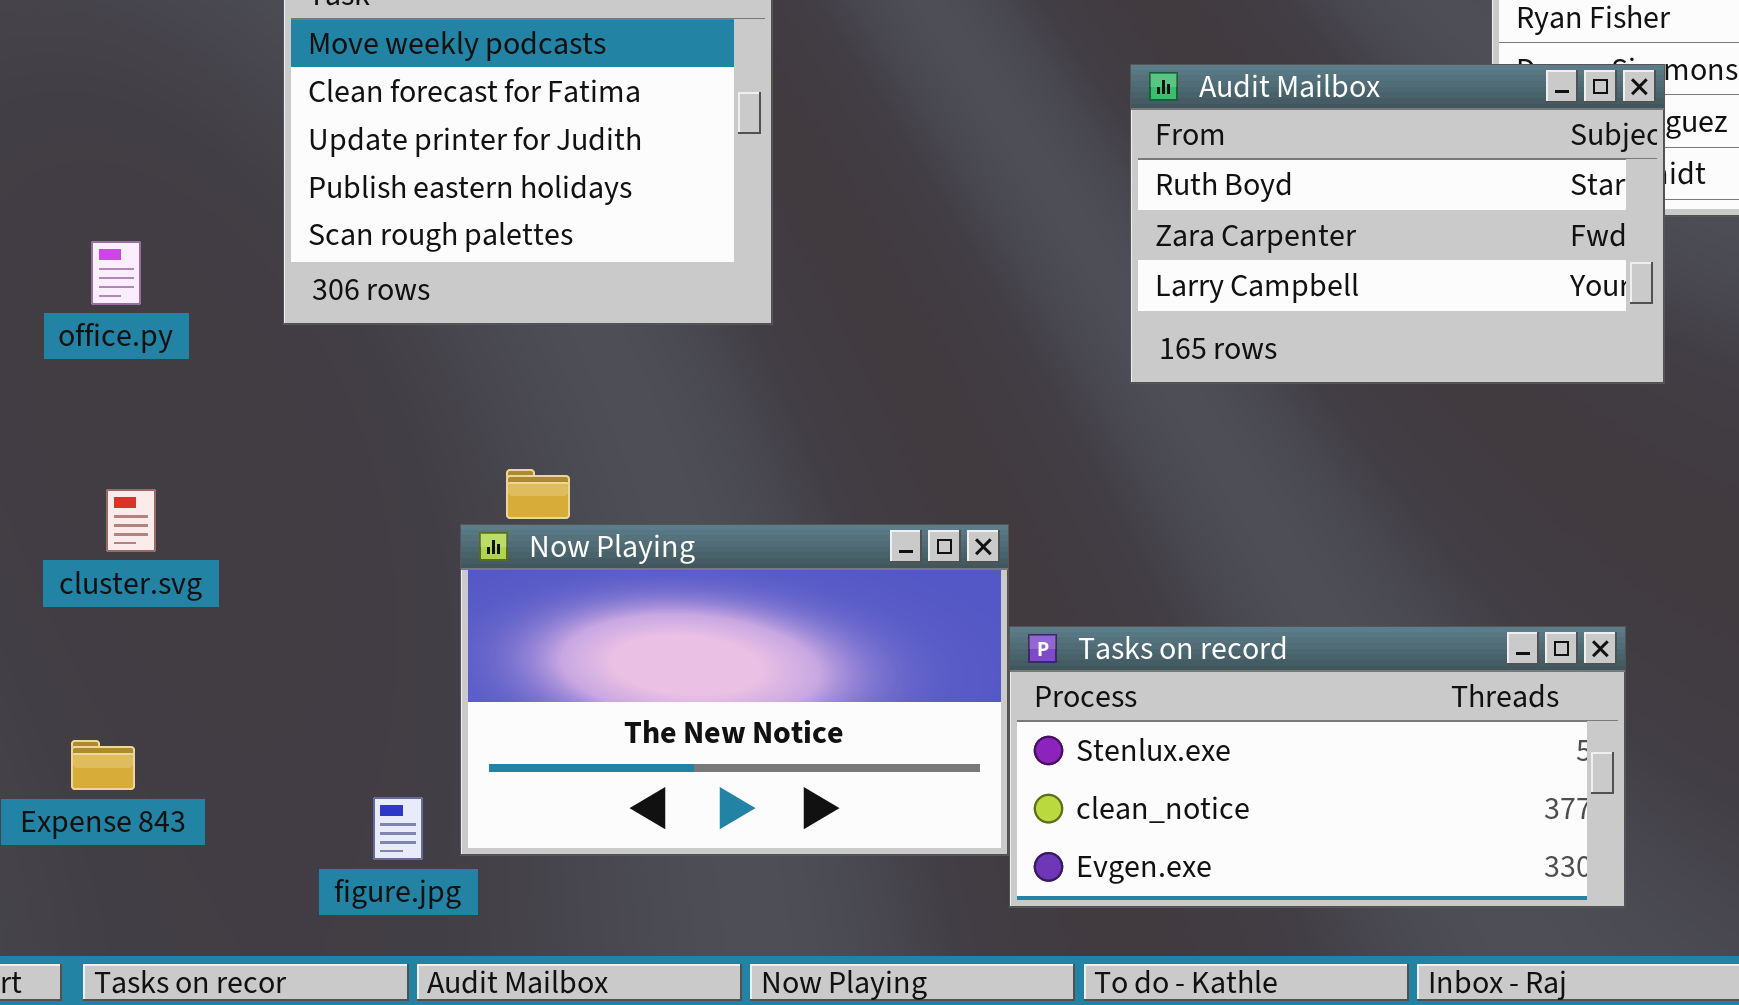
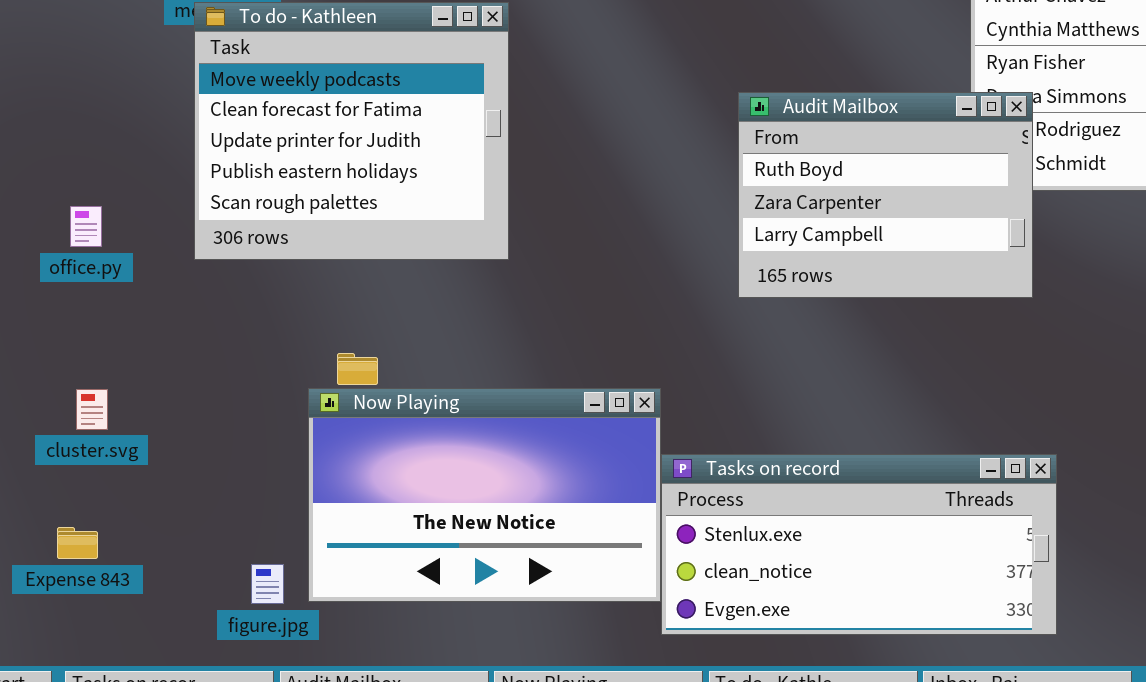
Audit Mailbox: [1130,64,1665,384] -> [738,92,1033,298], resized
cluster.svg: [106,489,156,552] -> [76,389,108,430], moved

